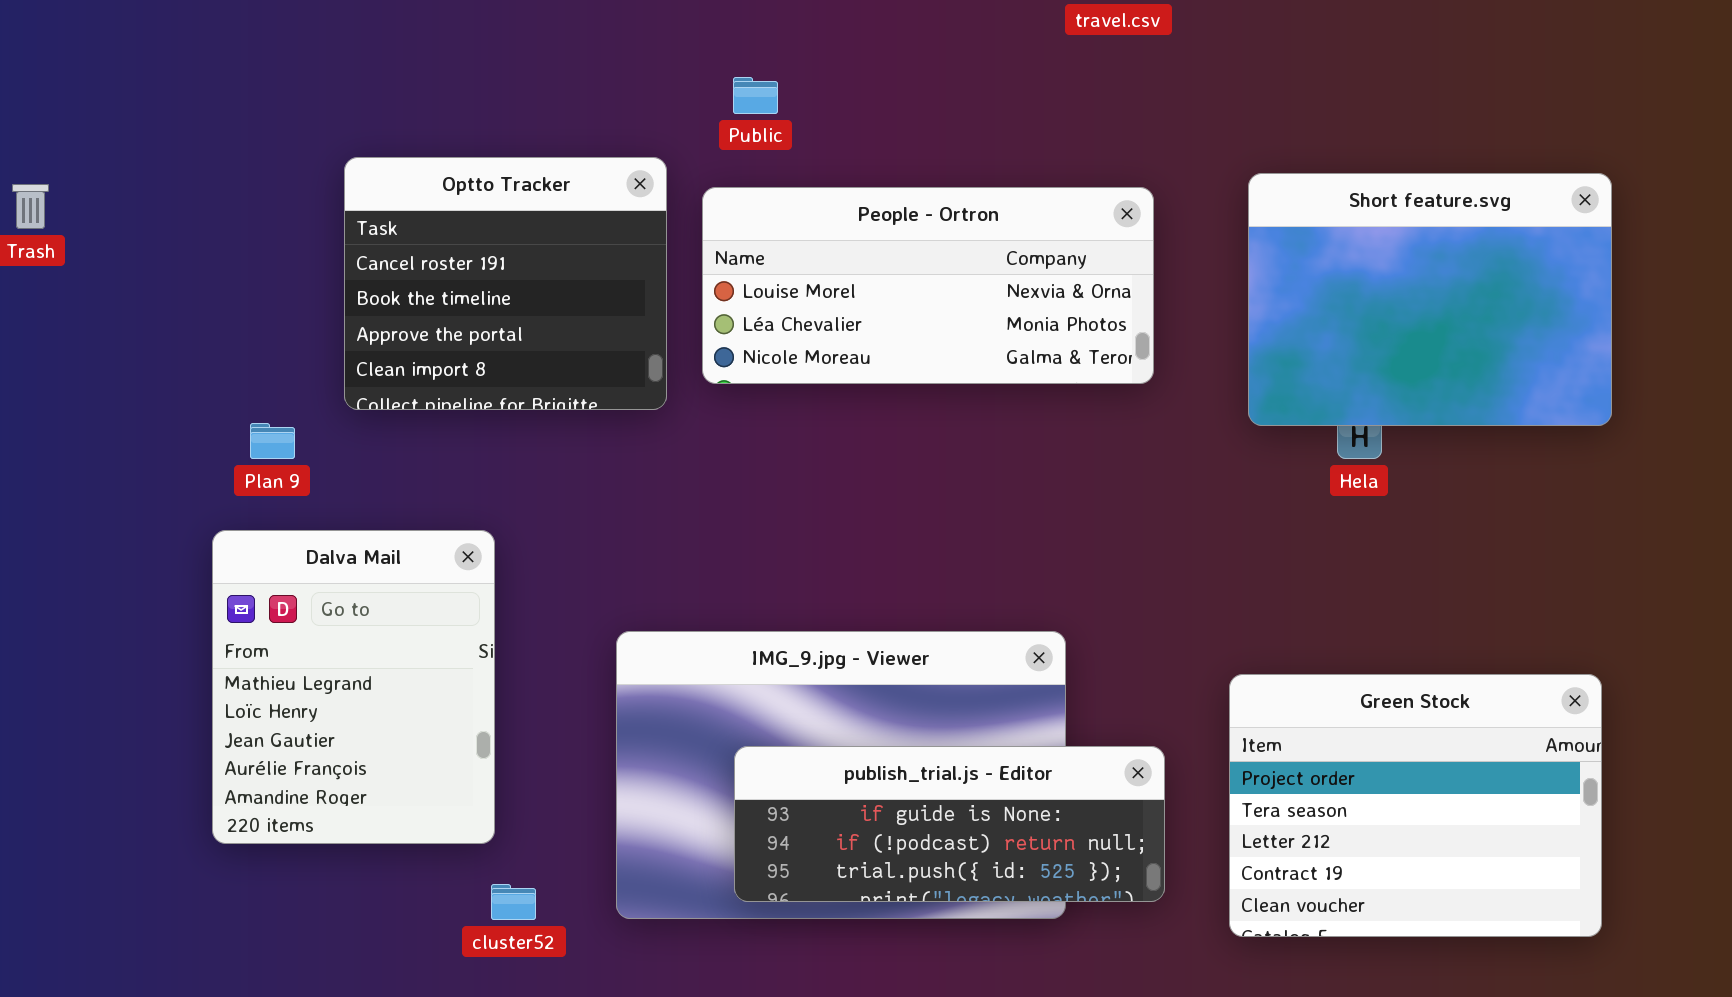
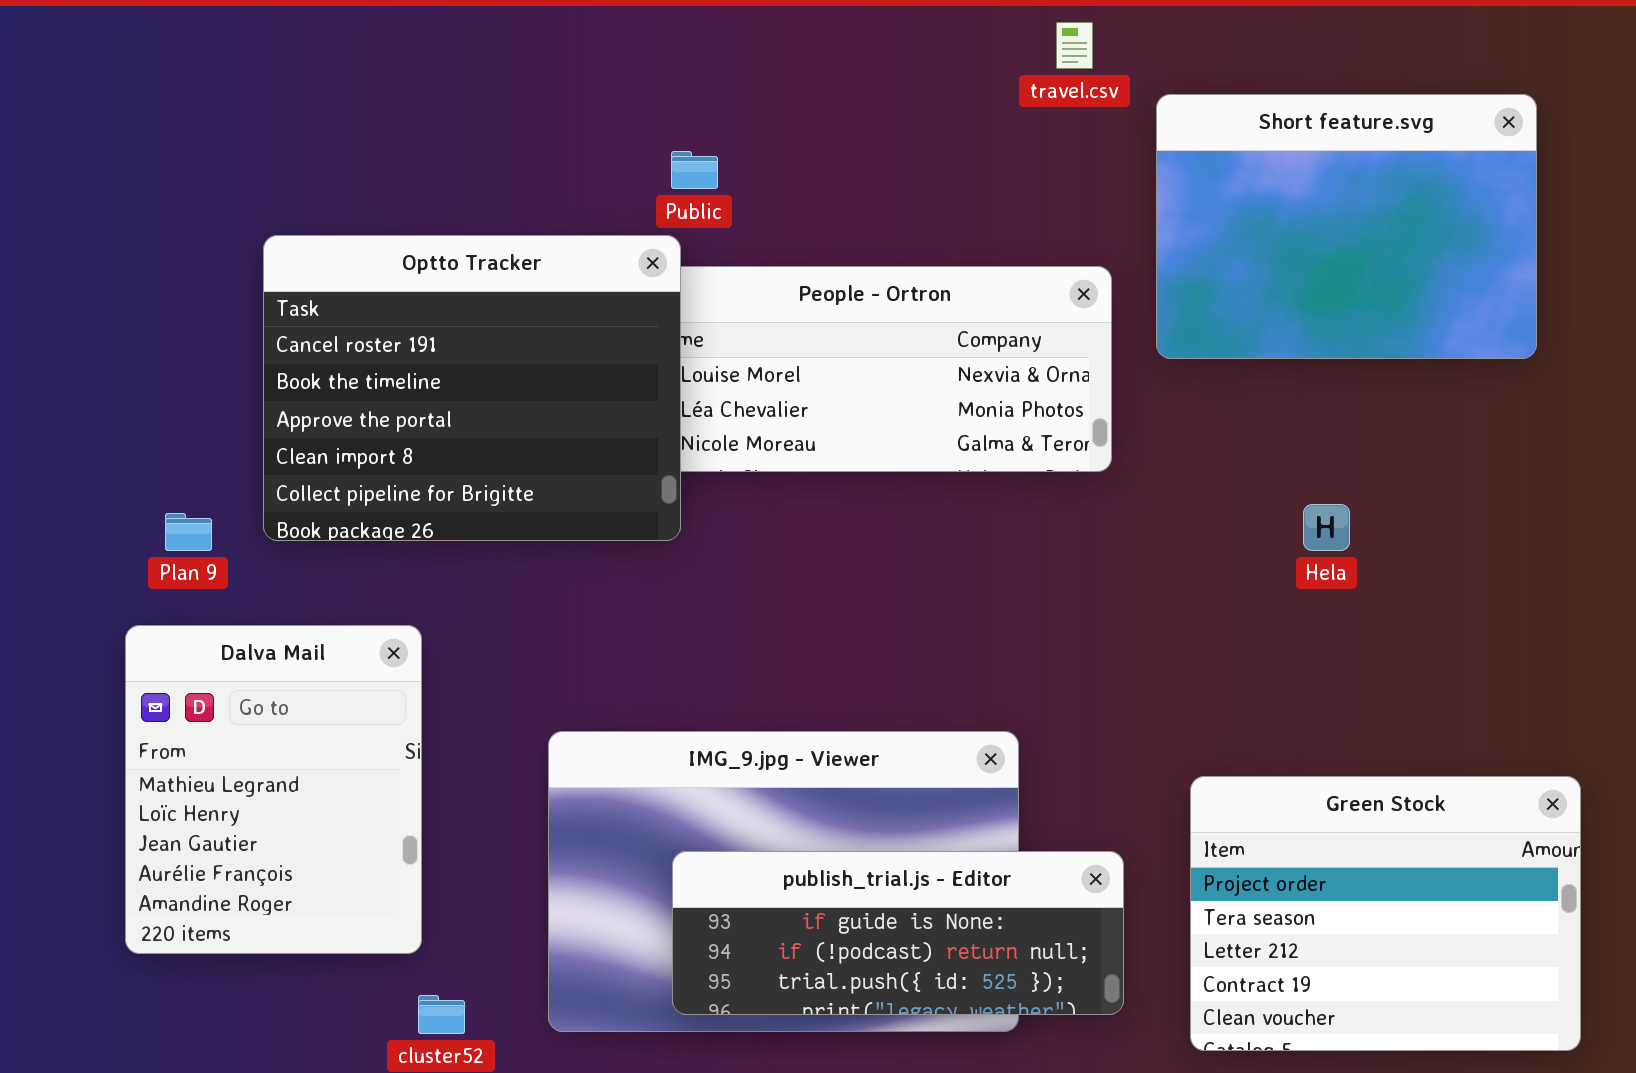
Optto Tracker: [344,157,667,410] -> [263,235,681,541], resized
Short feature.svg: [1248,173,1612,426] -> [1156,94,1537,359], moved

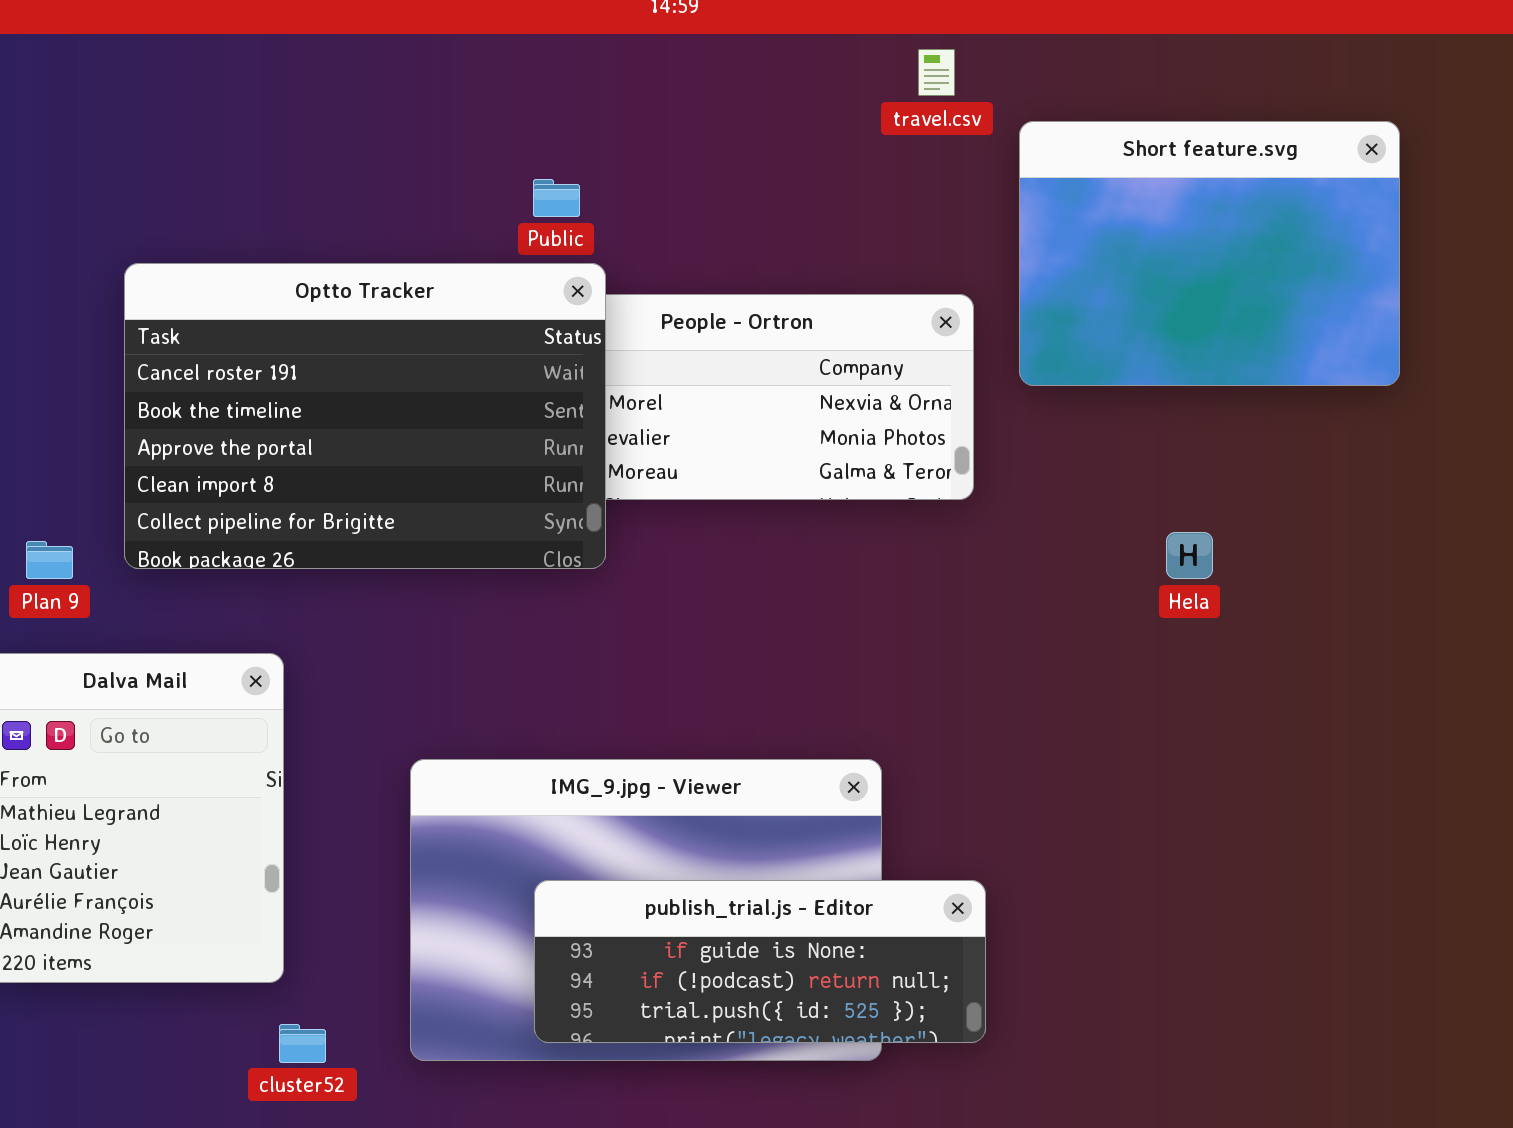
Optto Tracker: [263,235,681,541] -> [124,263,606,569], resized
Green Stock: [1190,776,1581,1051] -> none, closed

